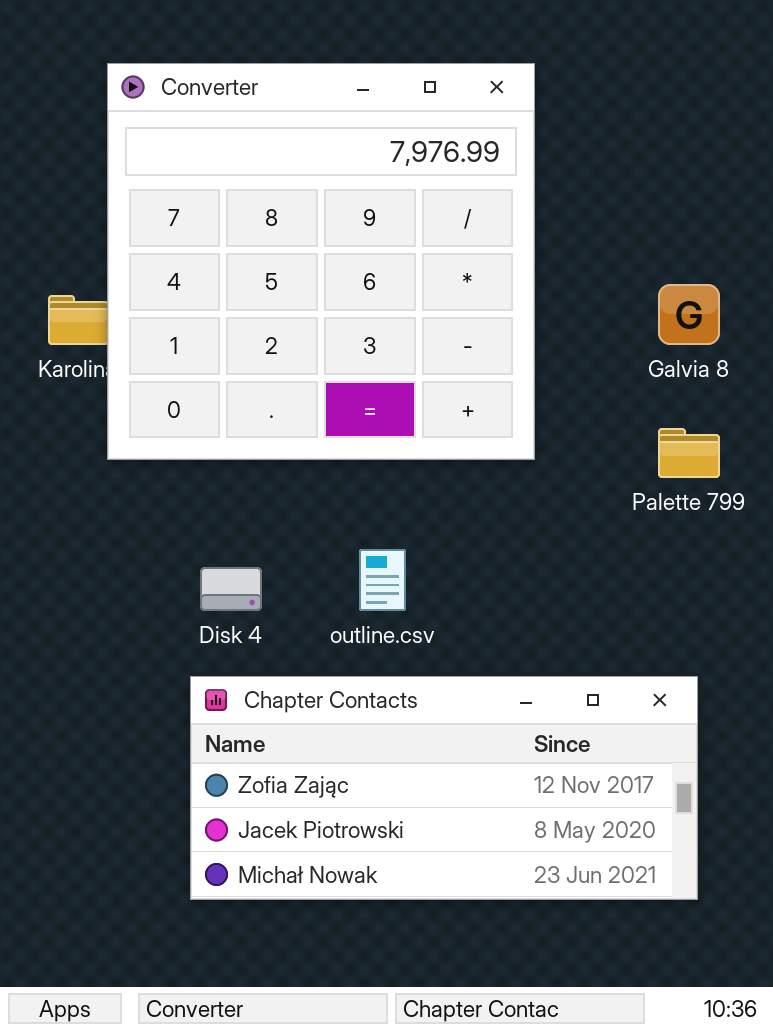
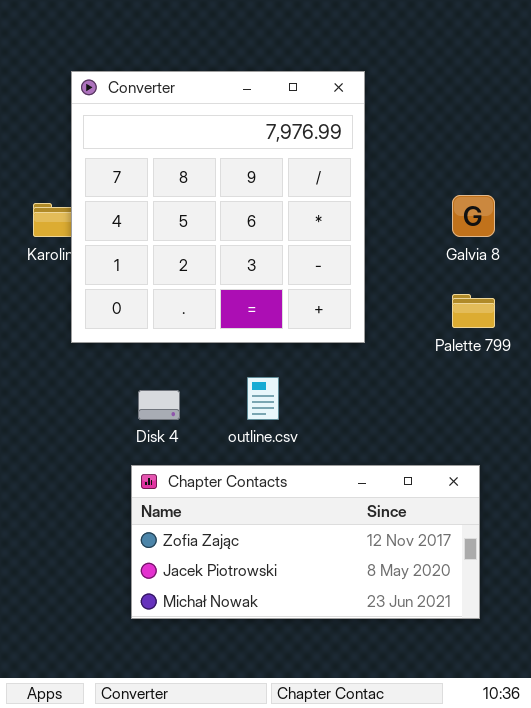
Converter: [107,63,535,460] -> [71,71,365,343], moved

